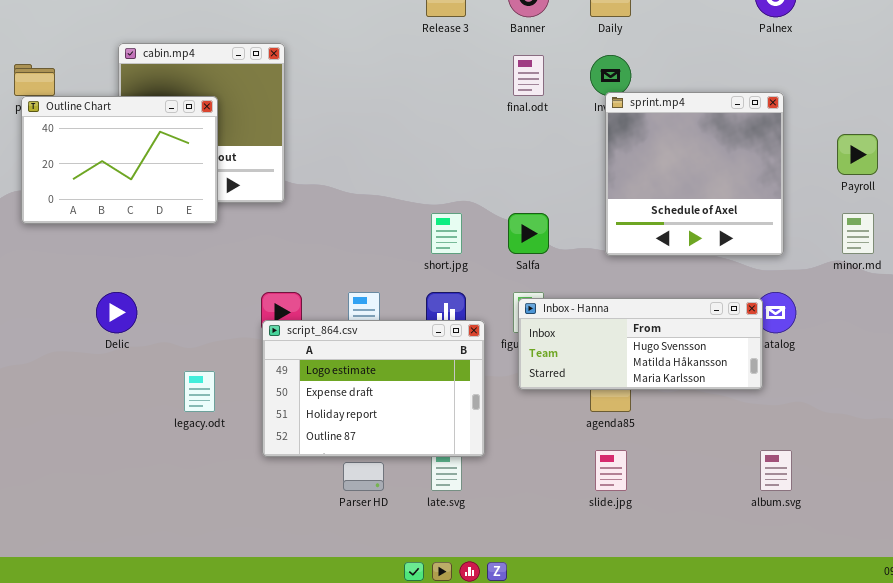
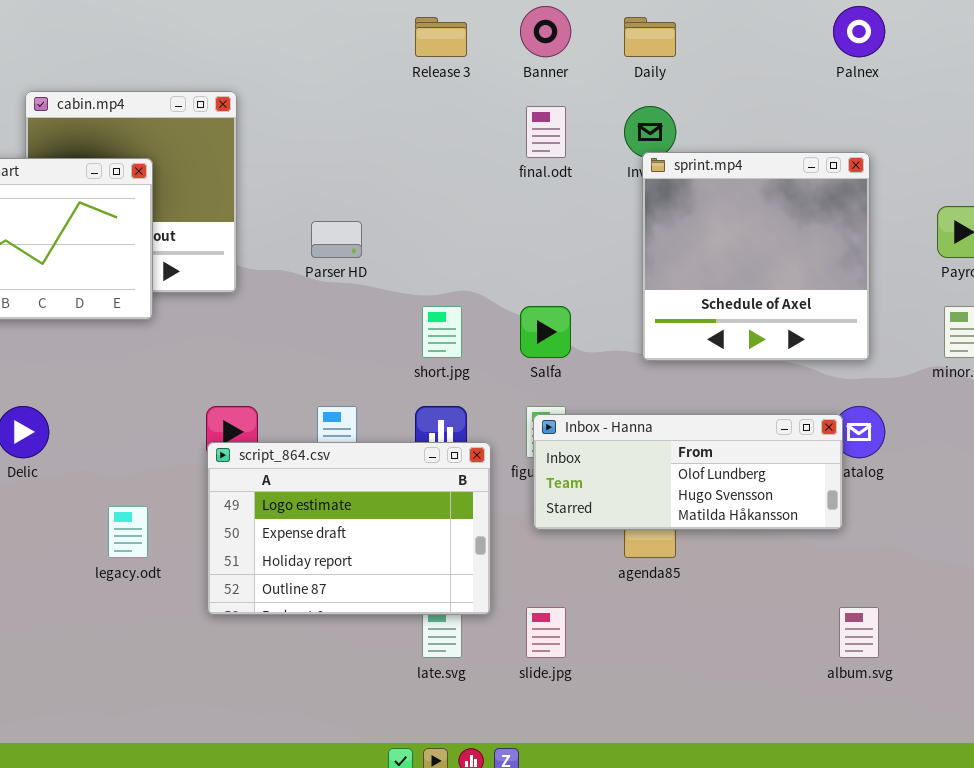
Inbox - Hanna: [518,298,763,390] -> [533,414,843,530], scrolled up 1 row
slide.jpg: [595,450,627,491] -> [526,607,566,658], moved
Parser HD: [343,462,384,491] -> [311,221,362,258], moved

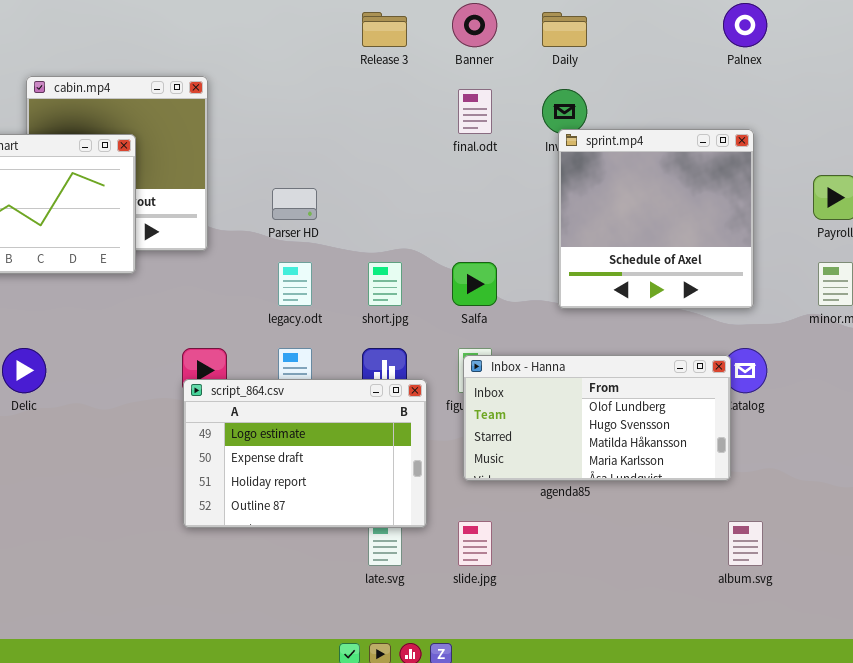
Inbox - Hanna: [533,414,843,530] -> [463,355,731,481], resized
legacy.odt: [108,506,148,558] -> [278,262,312,306], moved

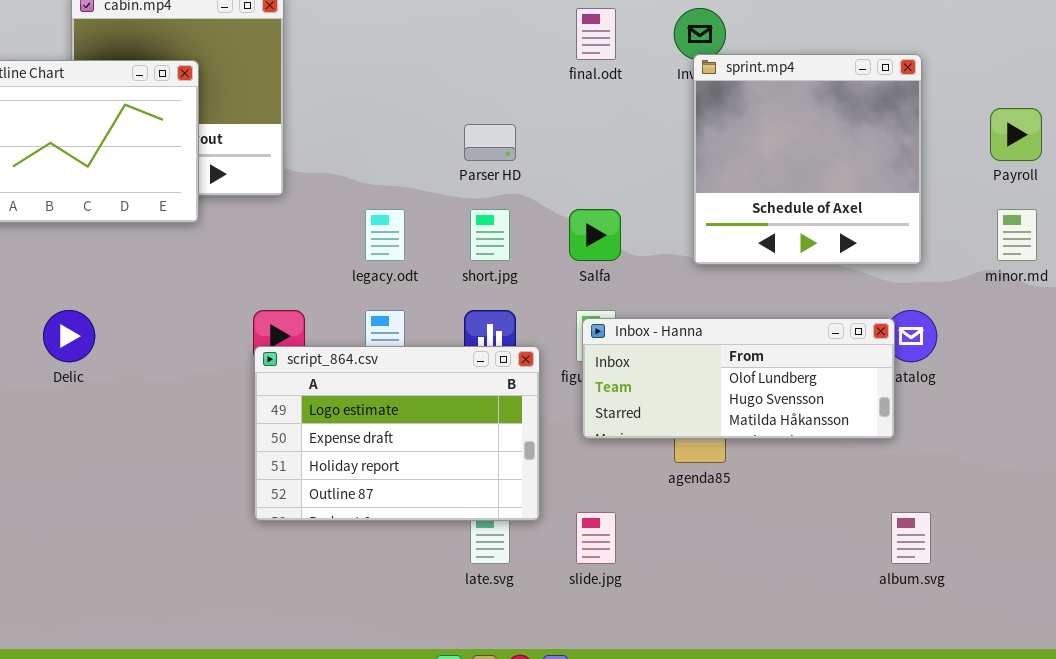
Parser HD: [272,188,317,220] -> [464,124,516,161], moved
Inbox - Hanna: [463,355,731,481] -> [582,318,895,439], resized

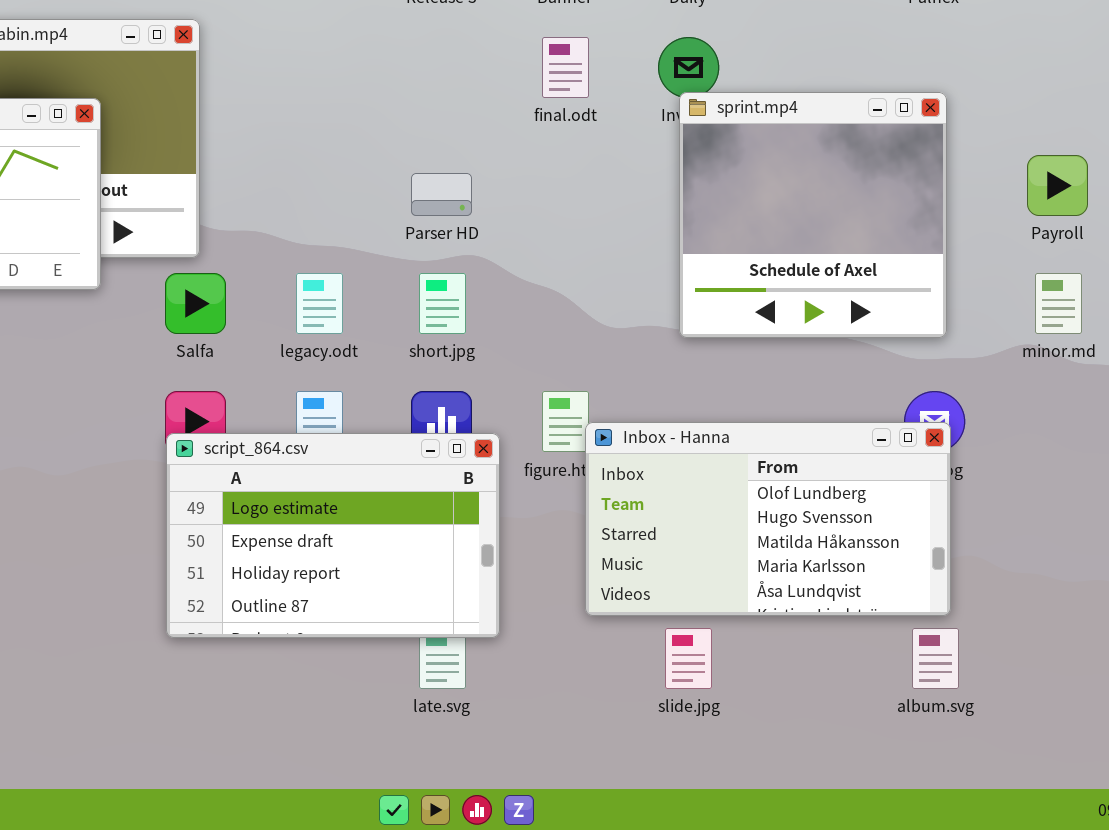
Salfa: [569,209,621,261] -> [165,273,226,334], moved
Inbox - Hanna: [582,318,895,439] -> [585,422,951,616], moved, resized
slide.jpg: [576,512,616,564] -> [665,628,712,689], moved

